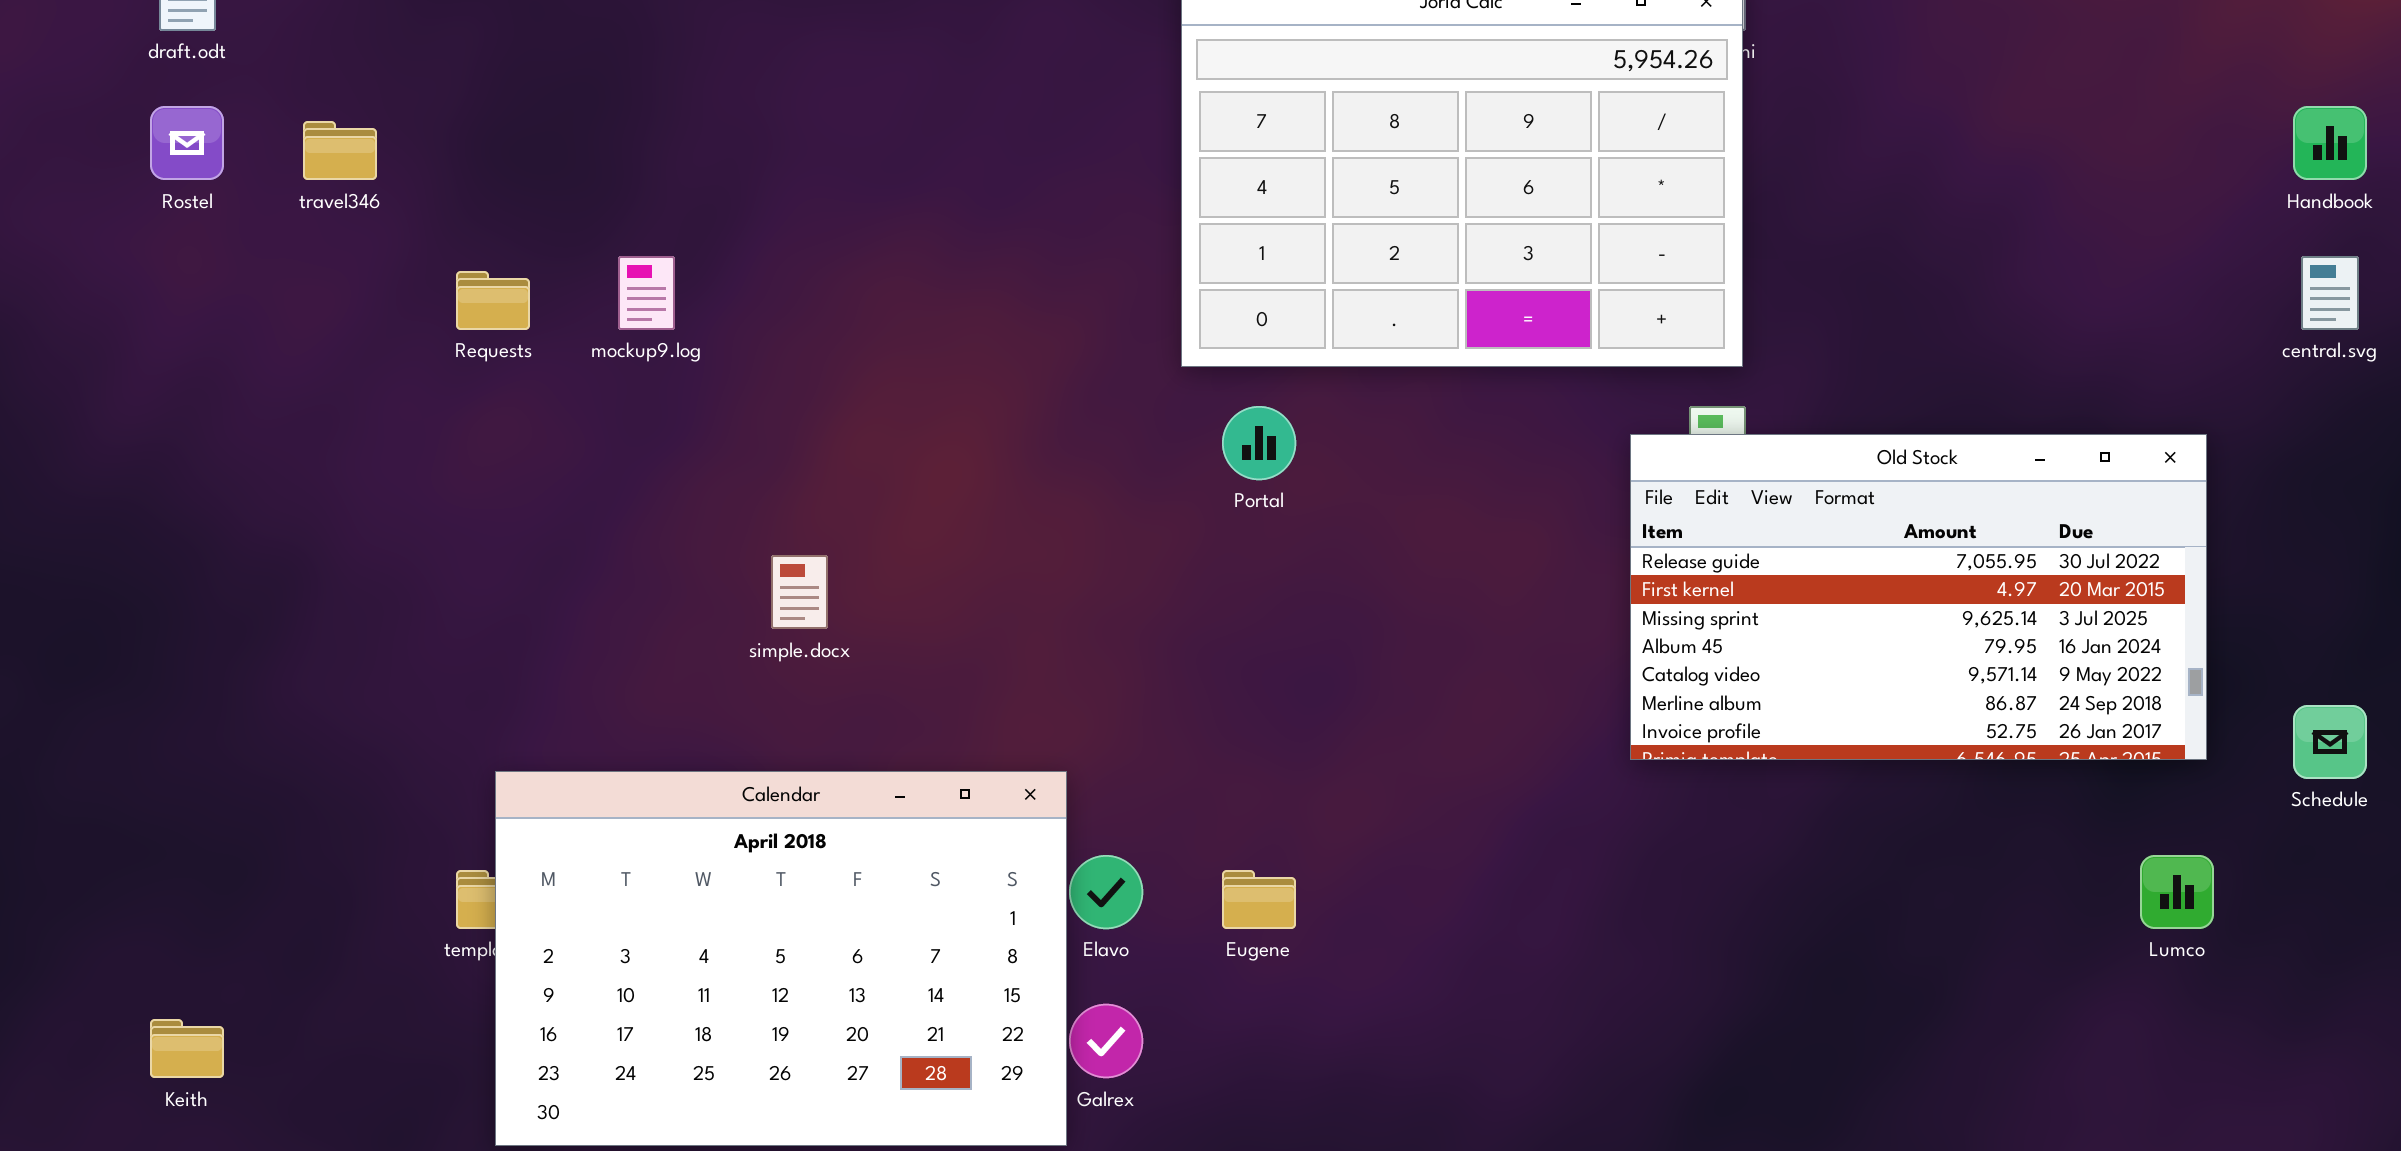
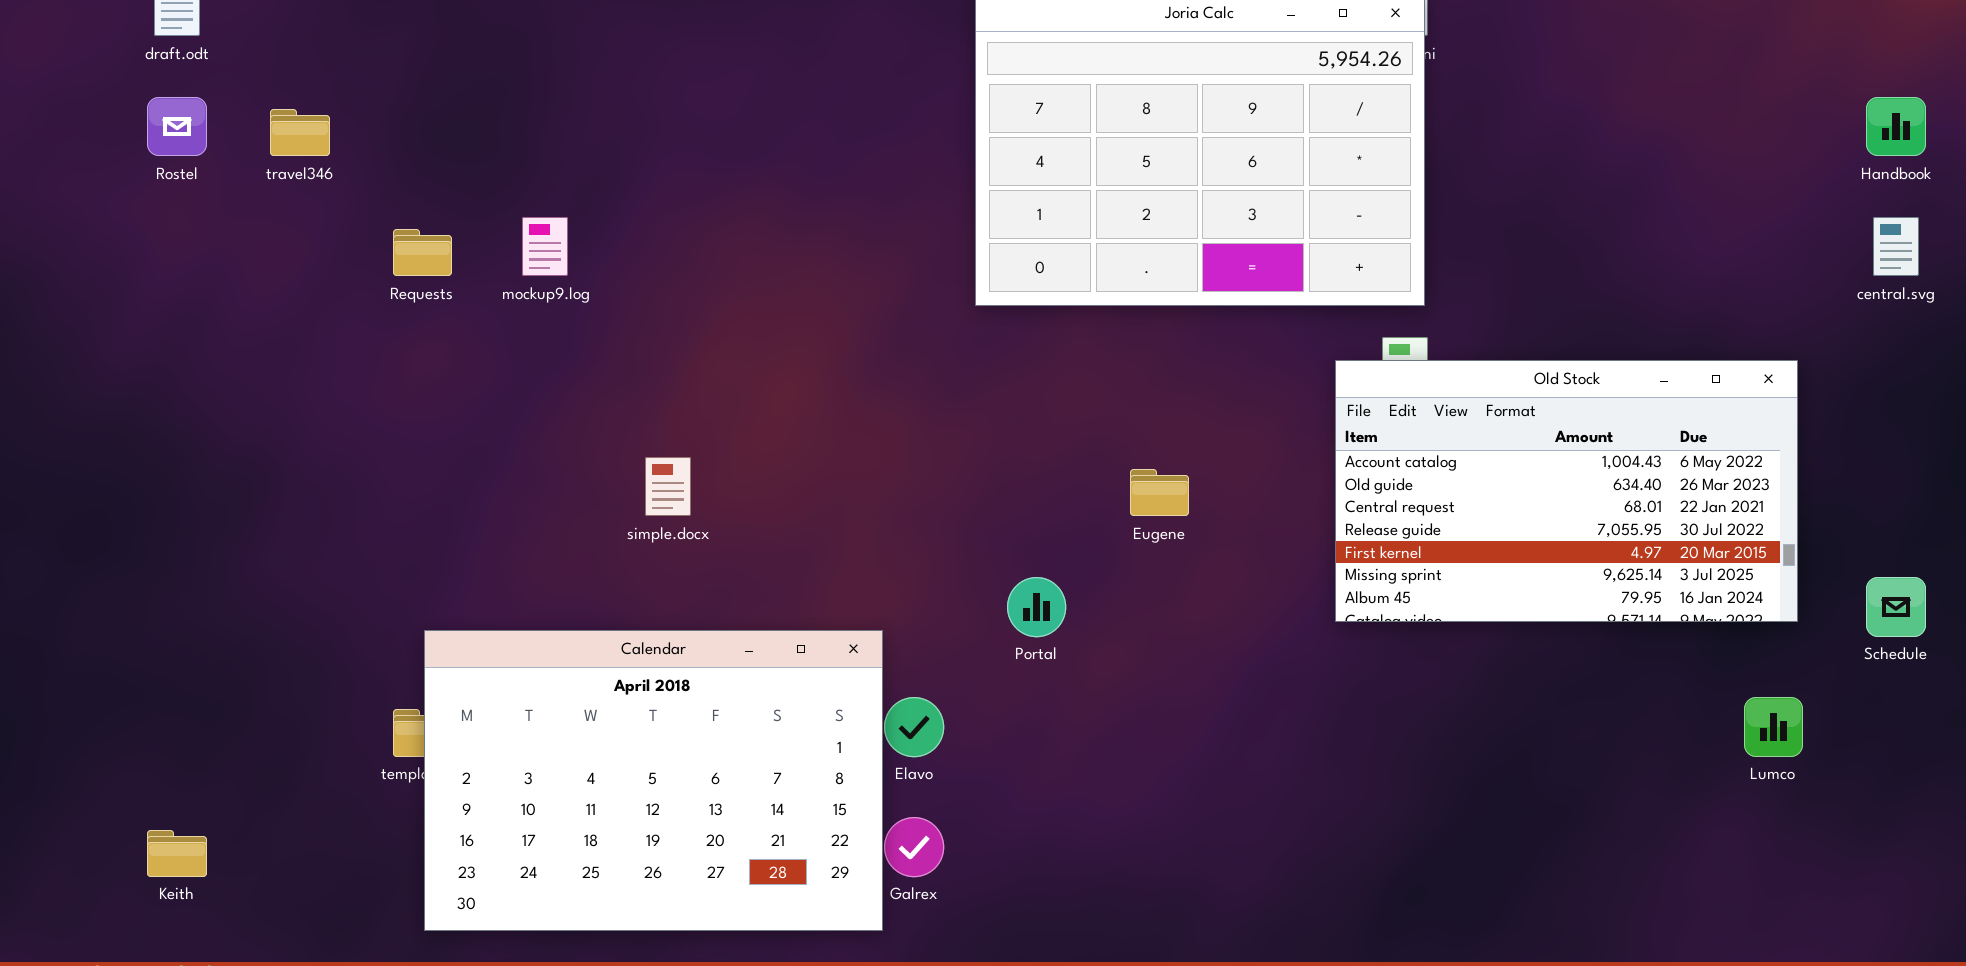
Portal: [1222,406,1296,480] -> [1007,577,1066,637], moved
Old Stock: [1630,434,2207,760] -> [1335,360,1798,622], scrolled up 3 rows
Eugene: [1222,870,1296,929] -> [1130,469,1189,516], moved

